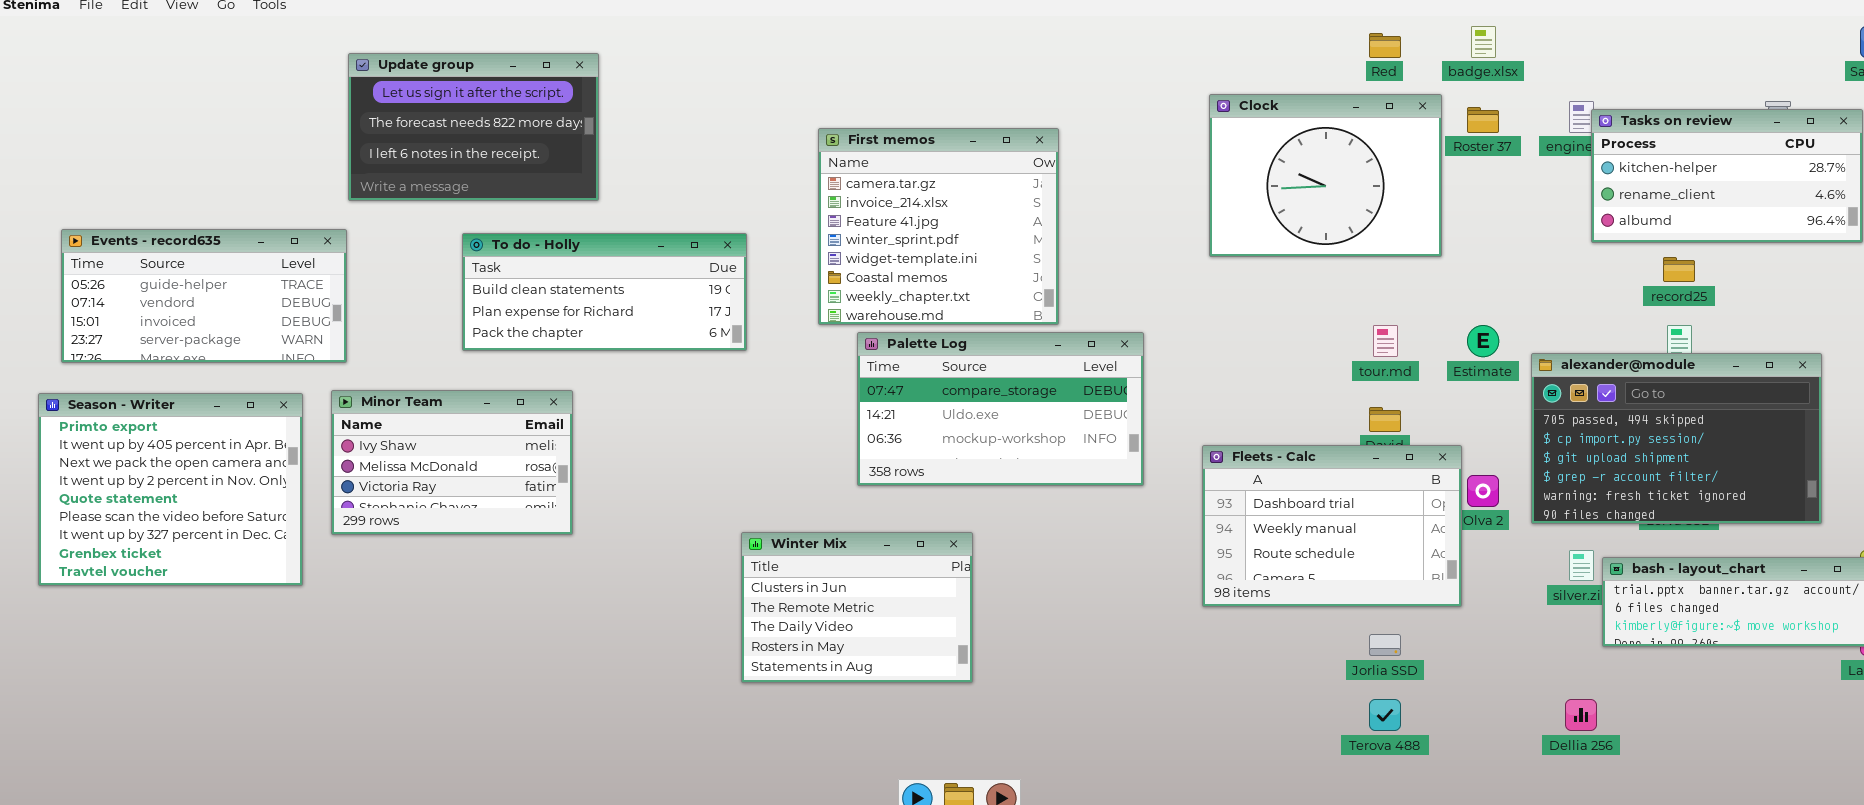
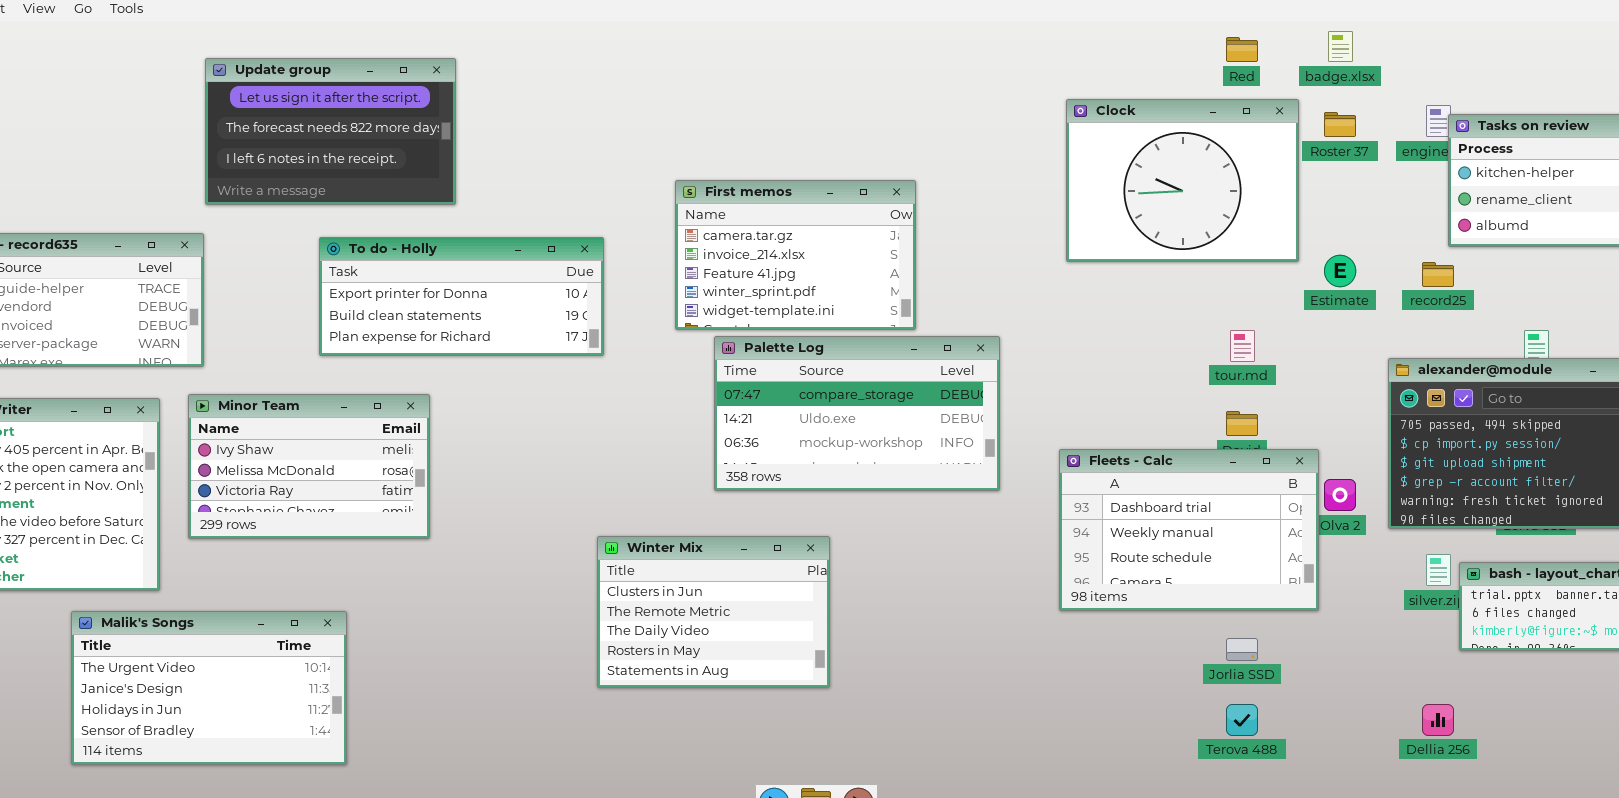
First memos: [818,128,1059,325] -> [675,180,916,330], resized
To do - Holly: [462,233,747,351] -> [319,237,604,356], scrolled up 1 row
record25: [1663,257,1695,282] -> [1422,262,1454,287], moved
Estimate: [1467,325,1499,357] -> [1324,255,1356,287], moved
Malik's Songs: none -> [71,611,347,765], opened

